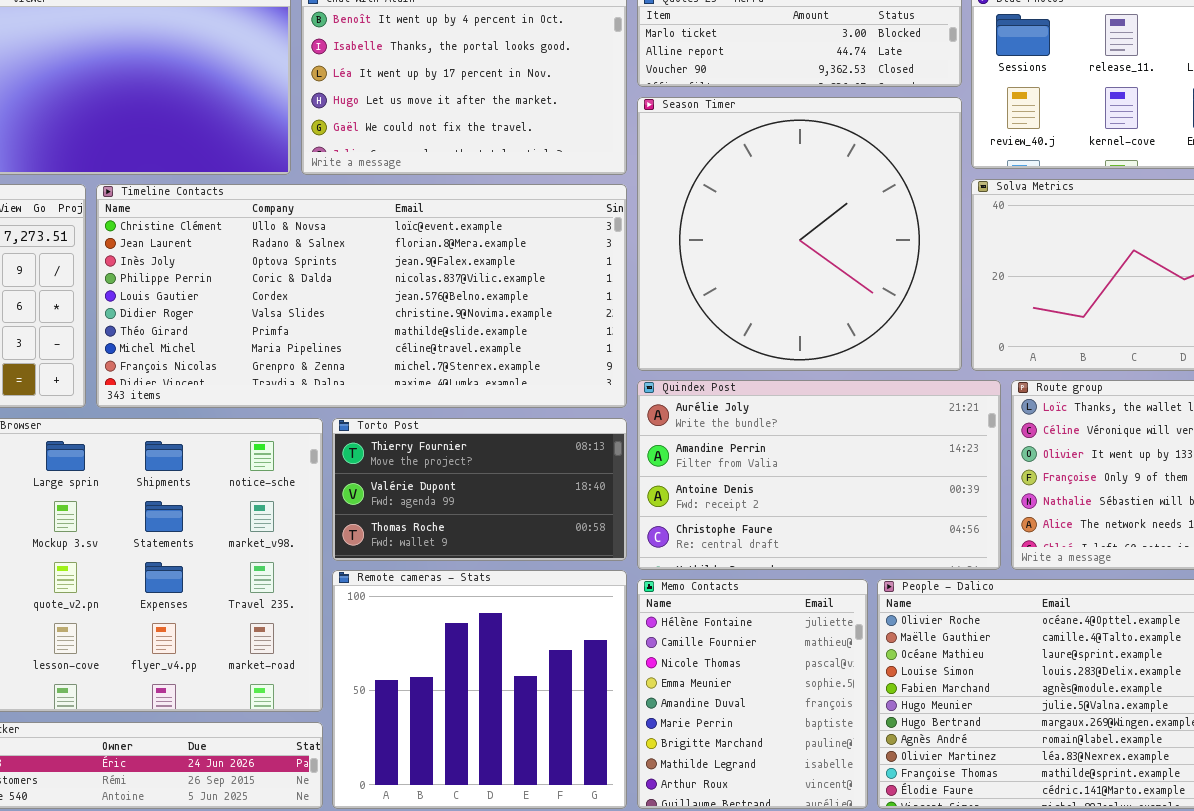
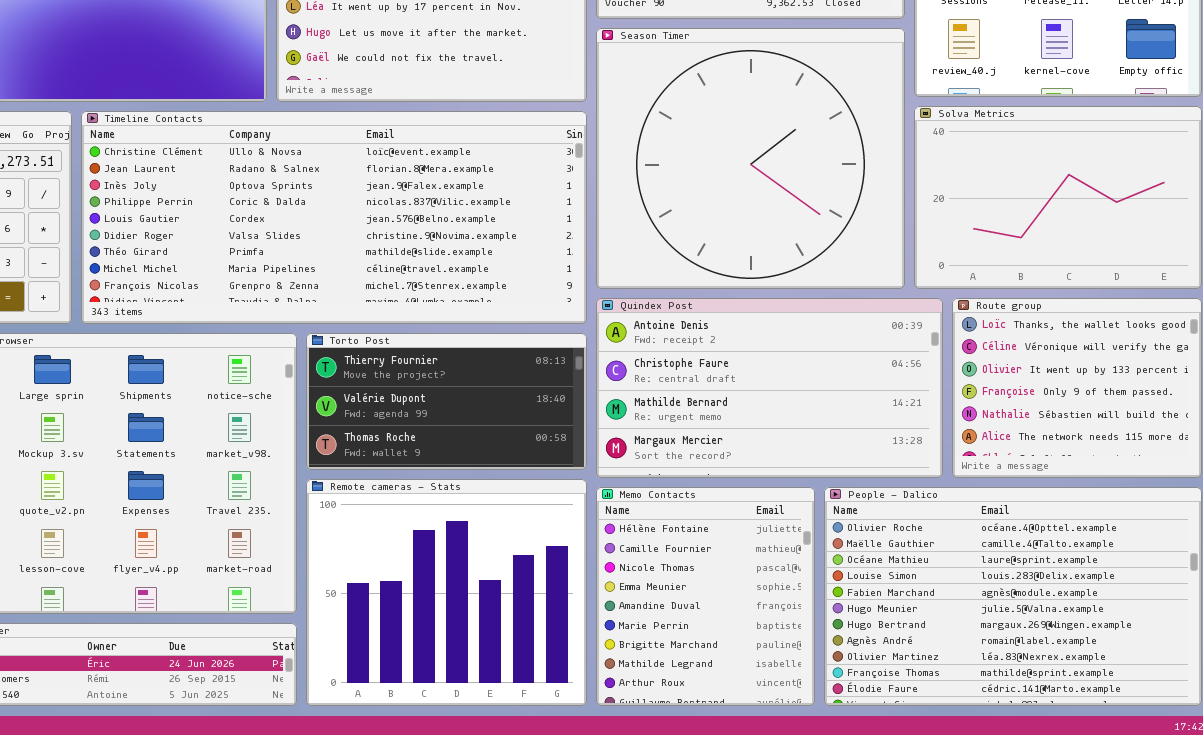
Quindex Post: [637,380,1001,570] -> [596,298,943,478], scrolled down 2 rows

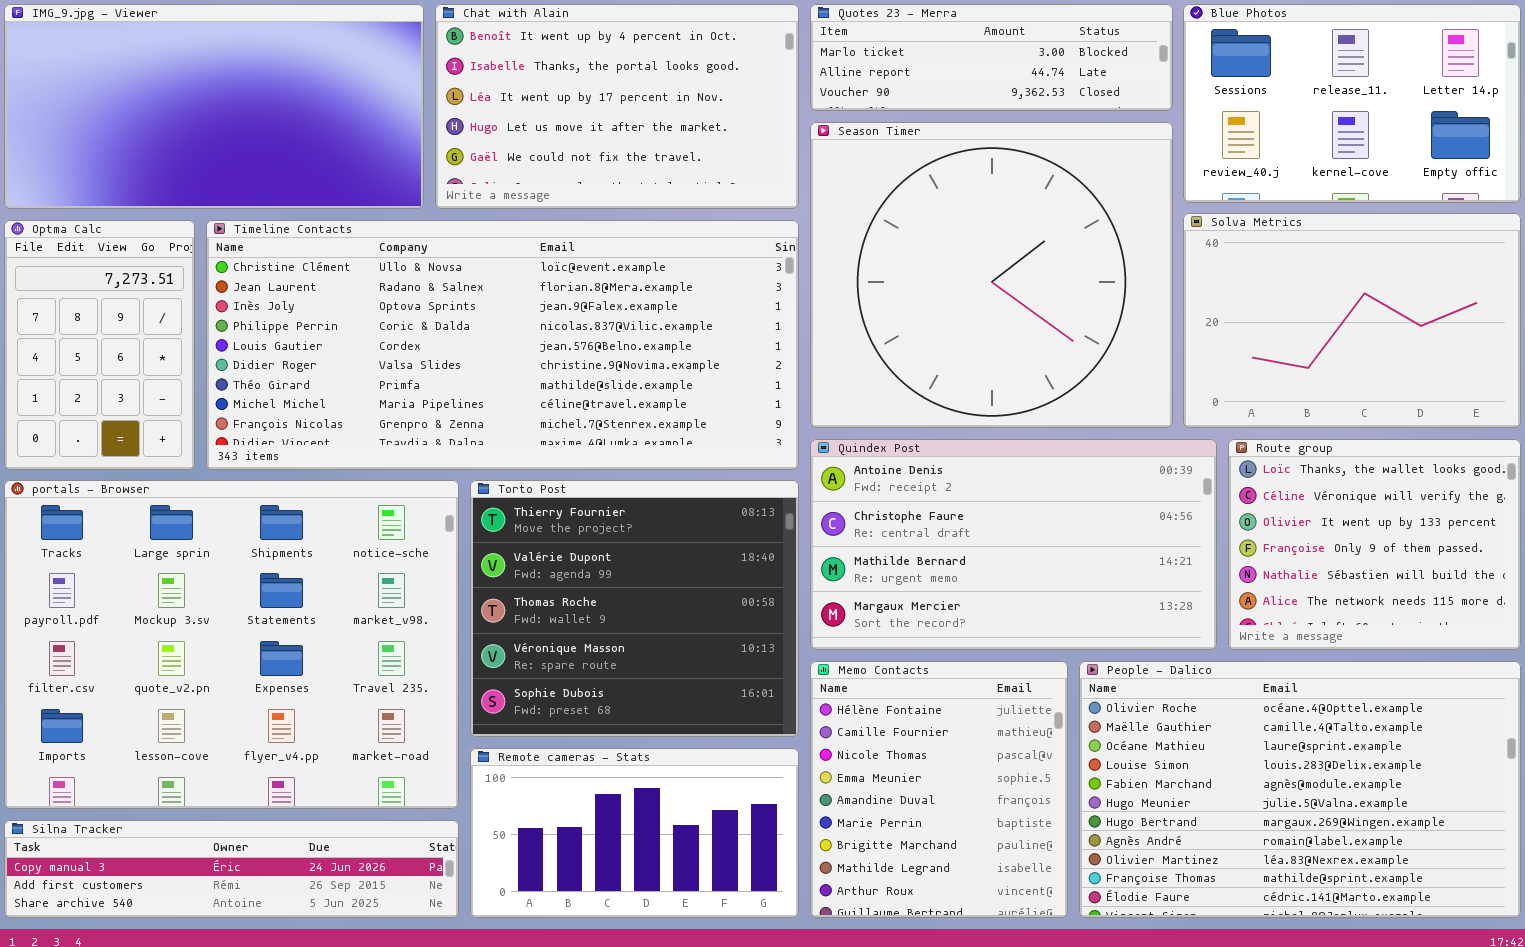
Torto Post: [306,333,587,470] -> [470,480,799,737], resized
Remote cameras - Stats: [306,479,587,706] -> [470,748,799,918], resized

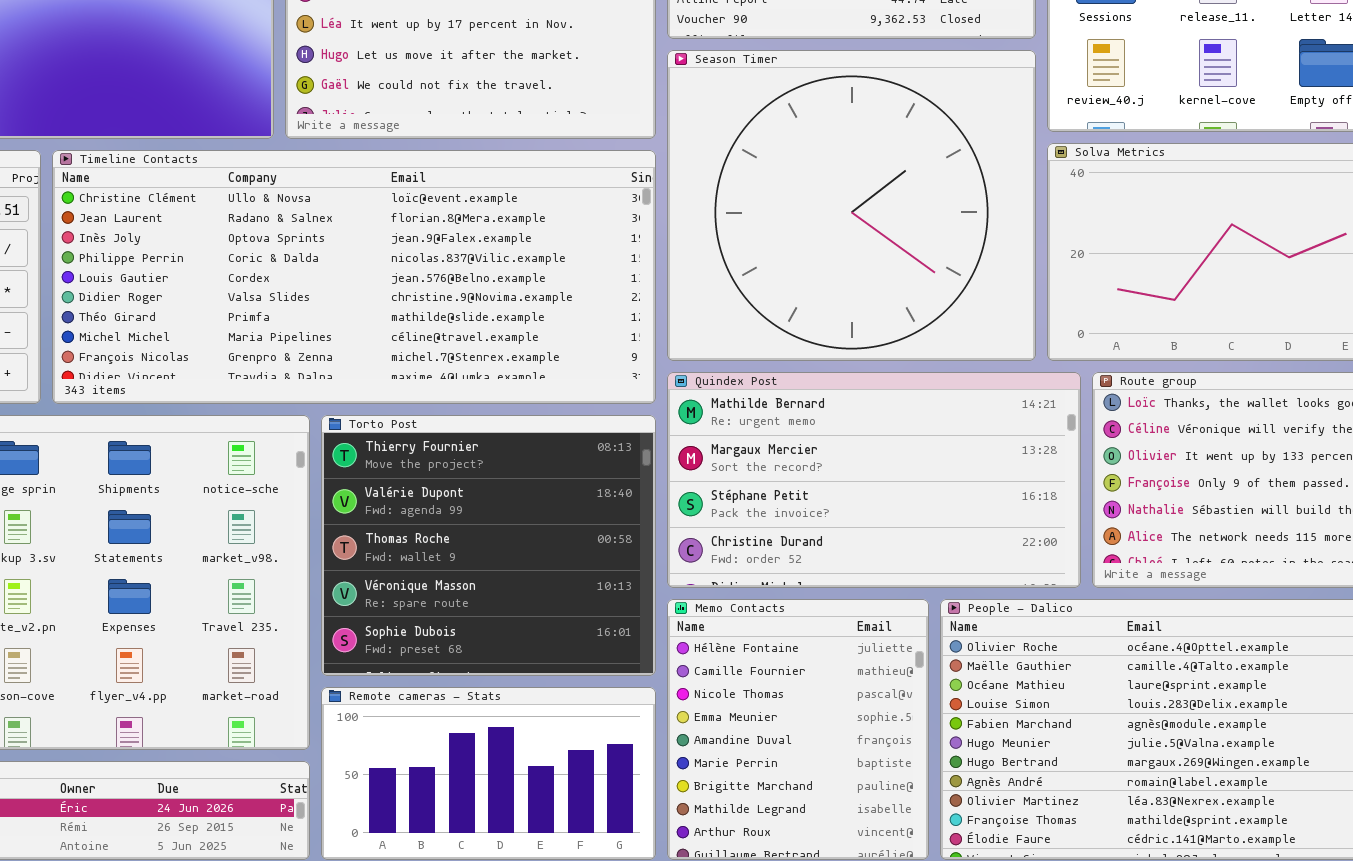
Quindex Post: [810,439,1217,650] -> [667,372,1081,588], scrolled down 2 rows

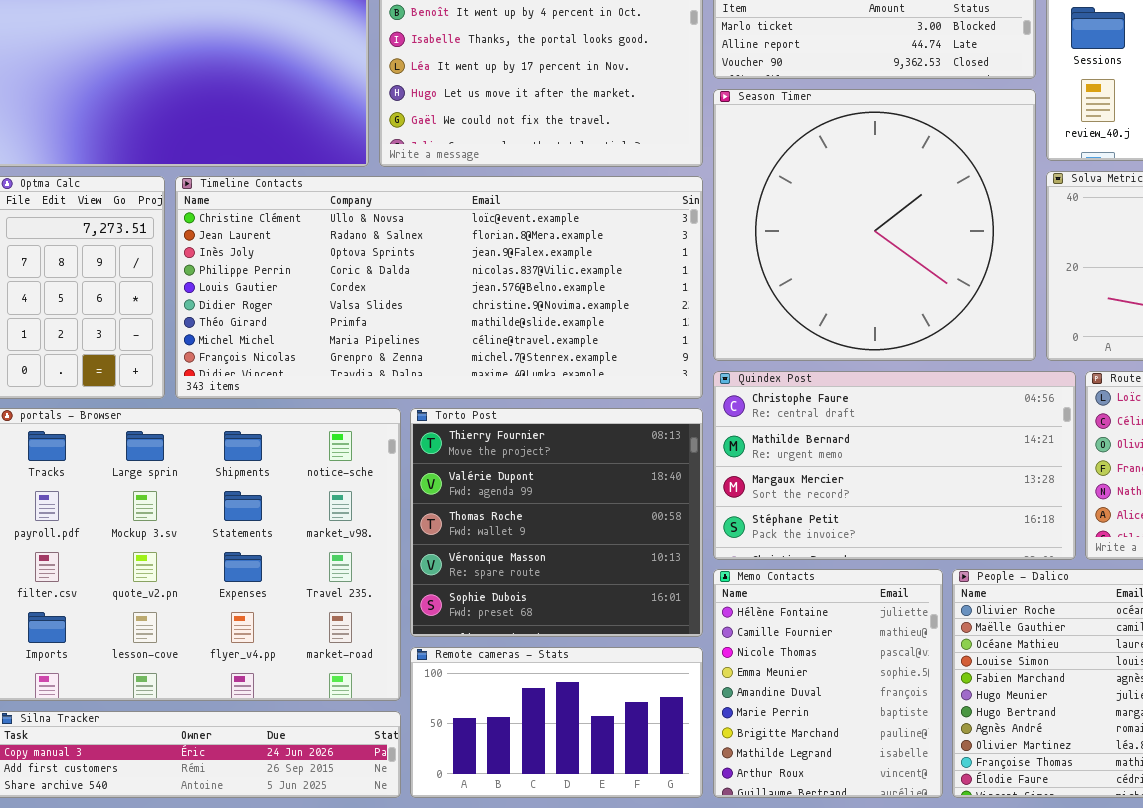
Quindex Post: [667,372,1081,588] -> [713,371,1076,560], scrolled up 1 row

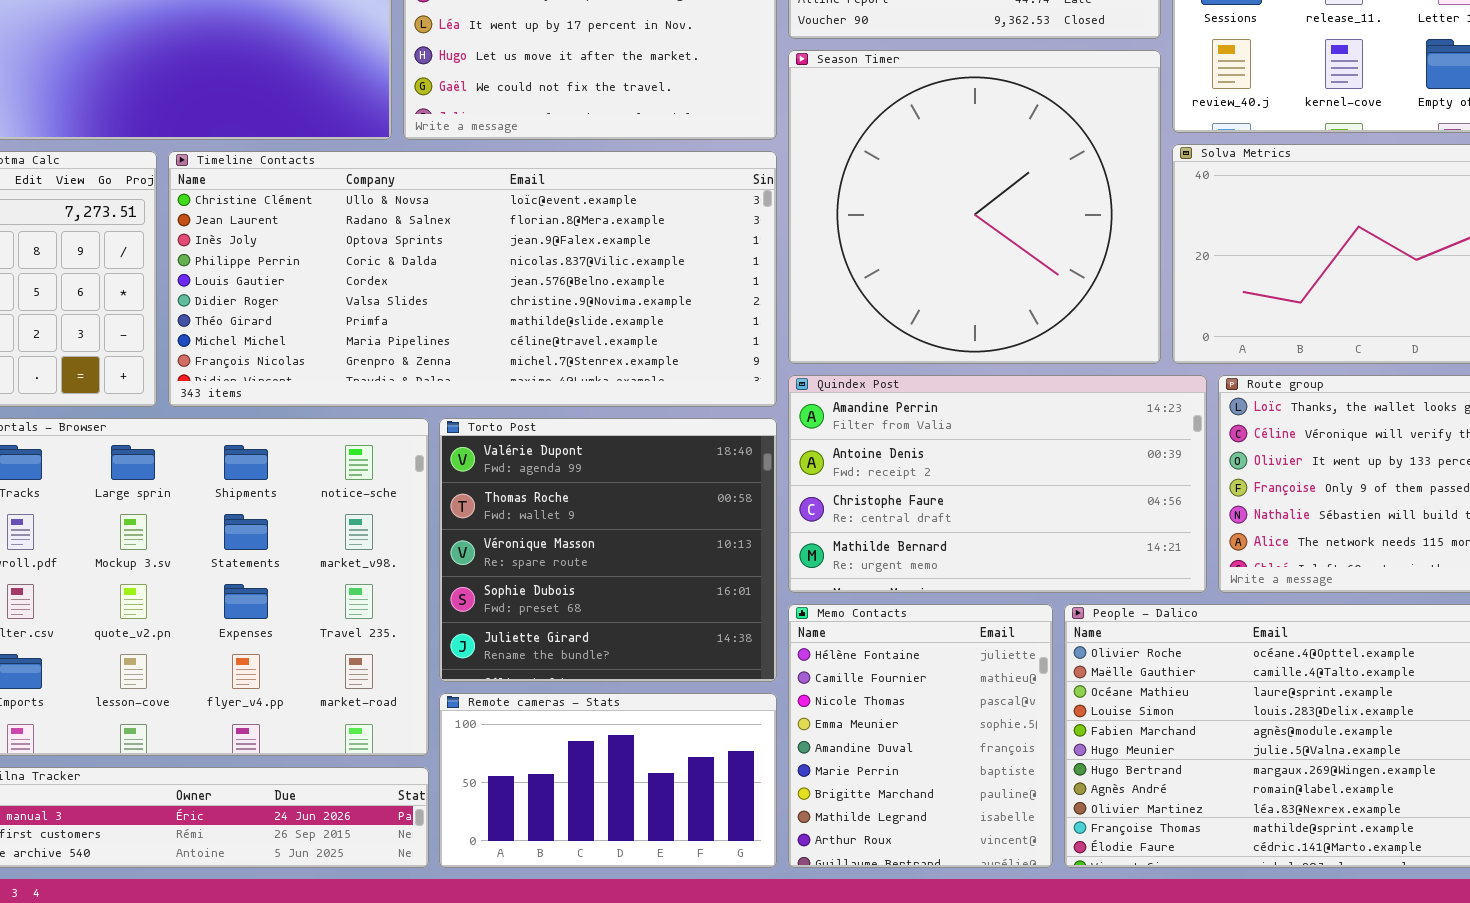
Quindex Post: [713,371,1076,560] -> [788,375,1207,593], scrolled up 2 rows
Torto Post: [410,408,703,637] -> [439,418,777,682], scrolled down 1 row

